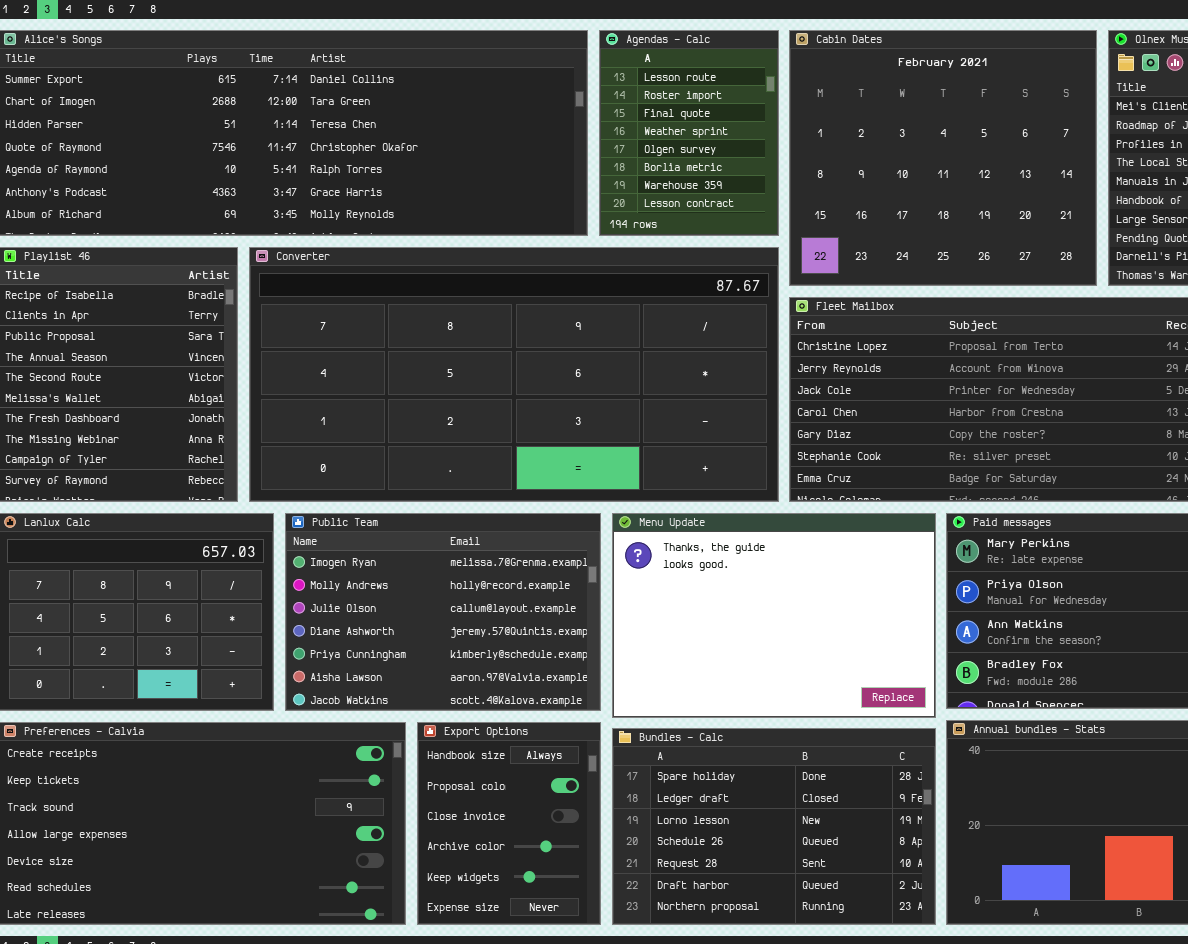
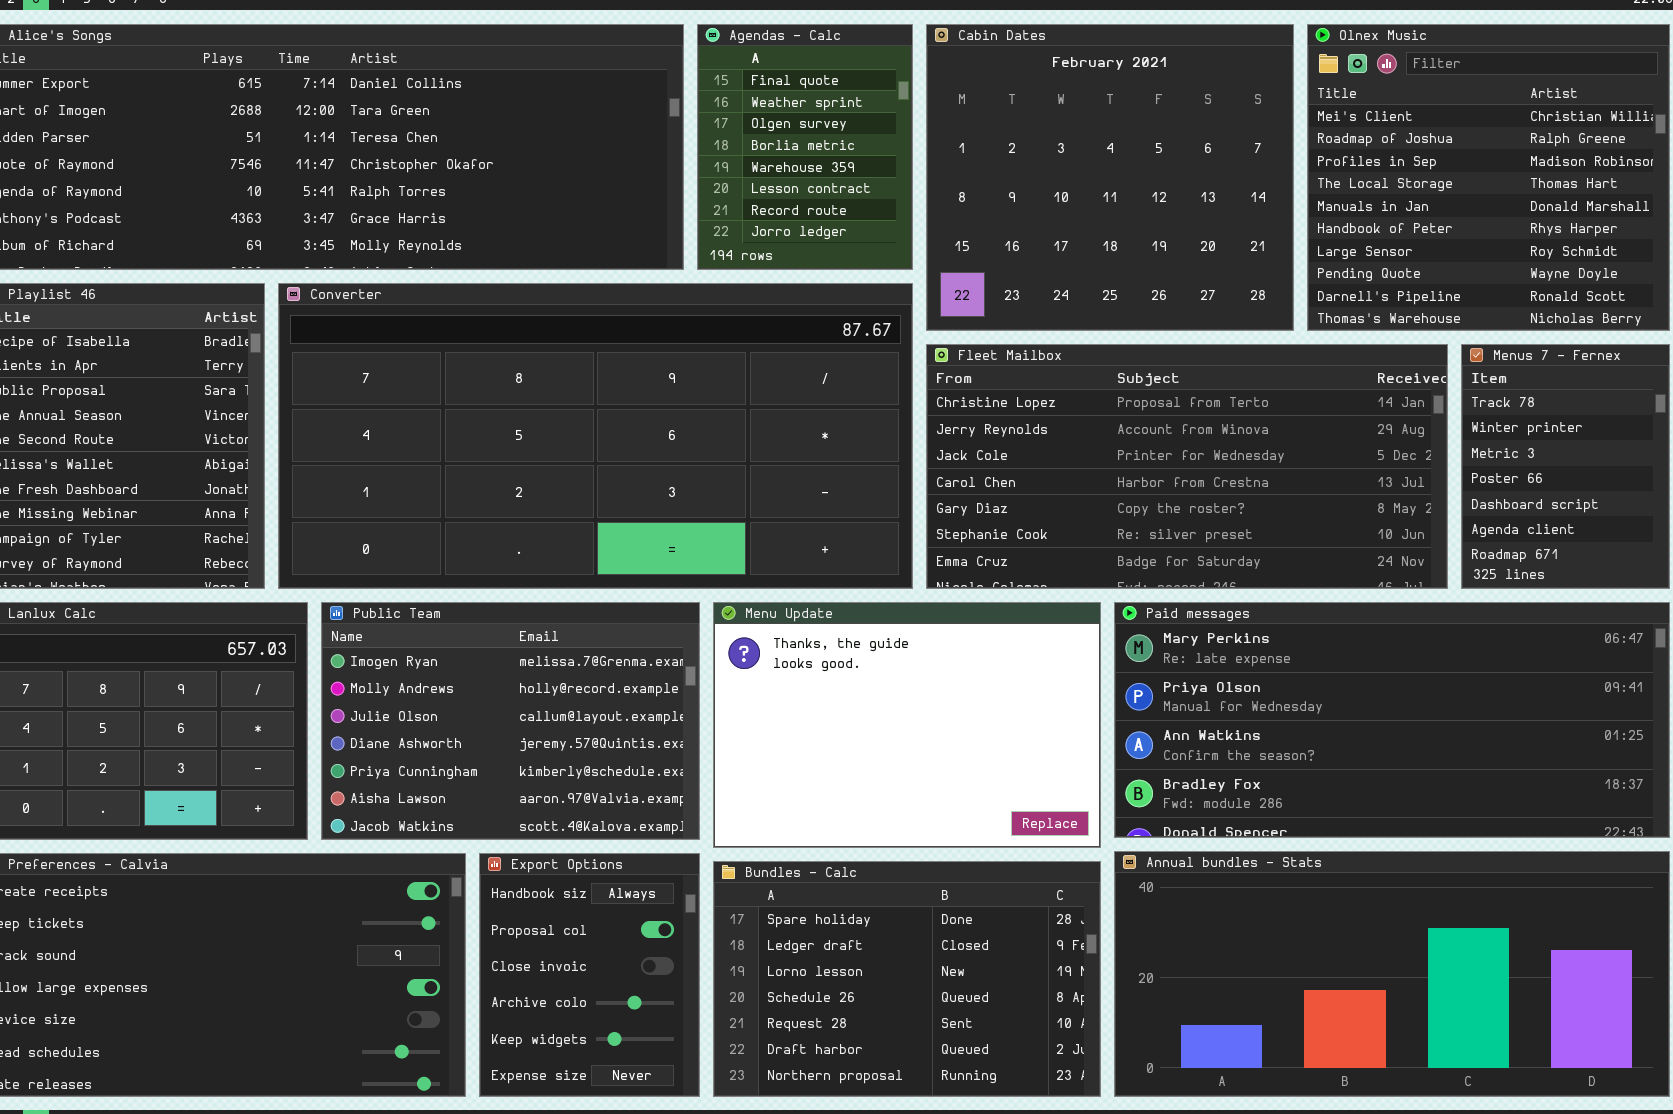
Agendas - Calc: [599,30,779,236] -> [697,24,913,270], scrolled down 2 rows

